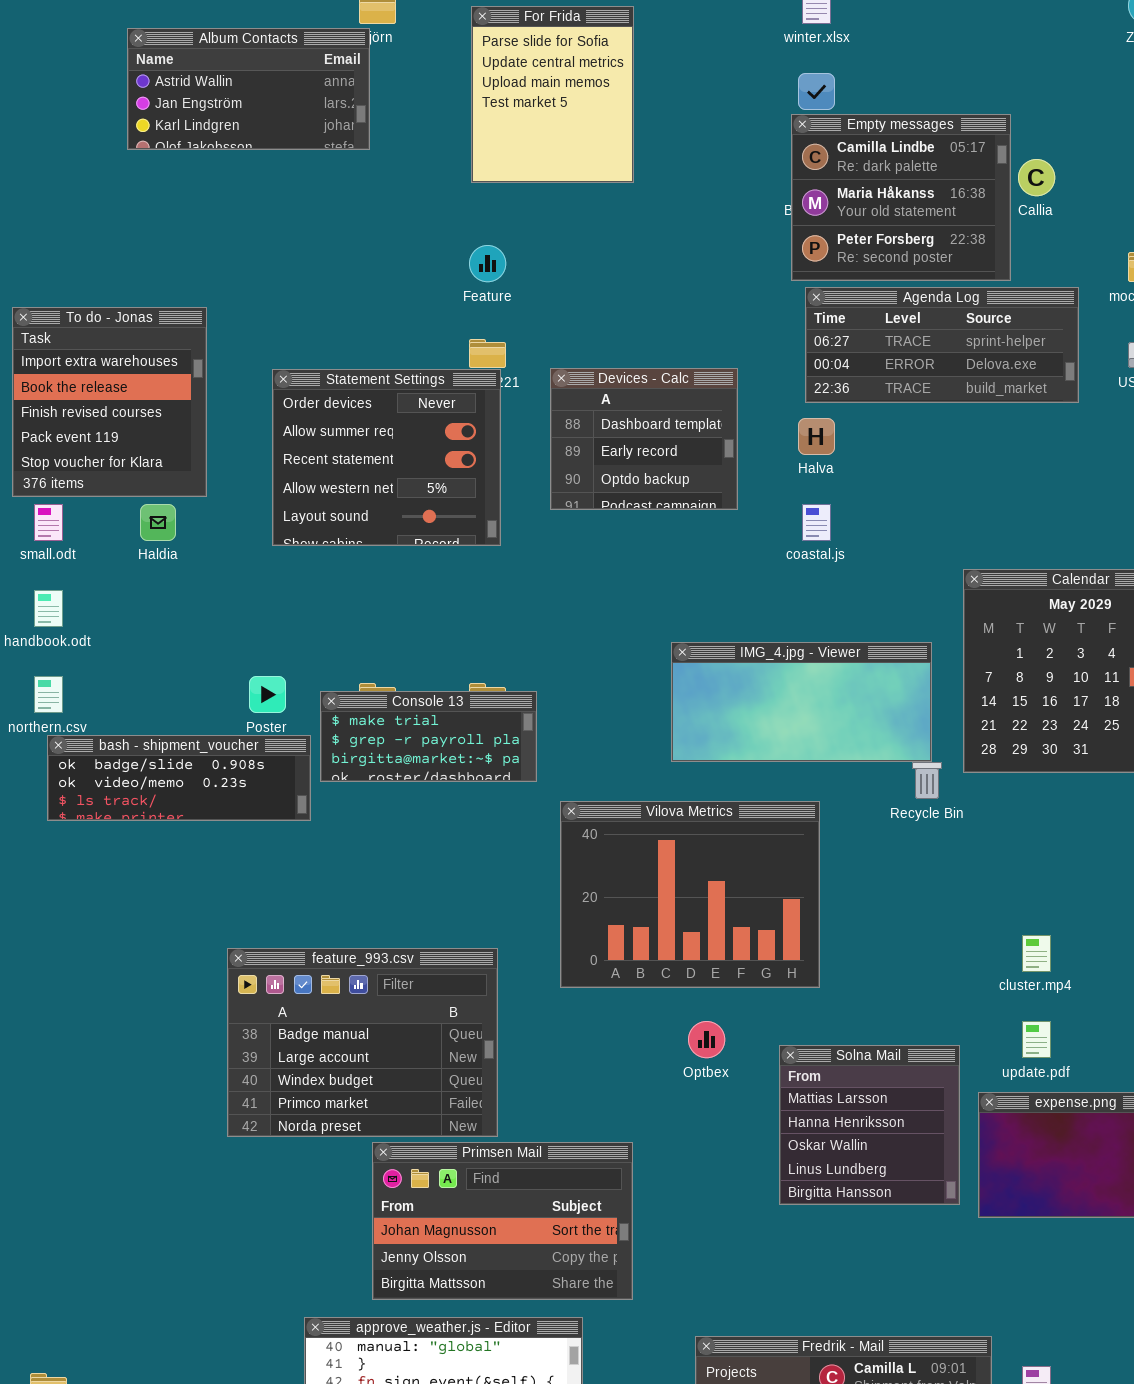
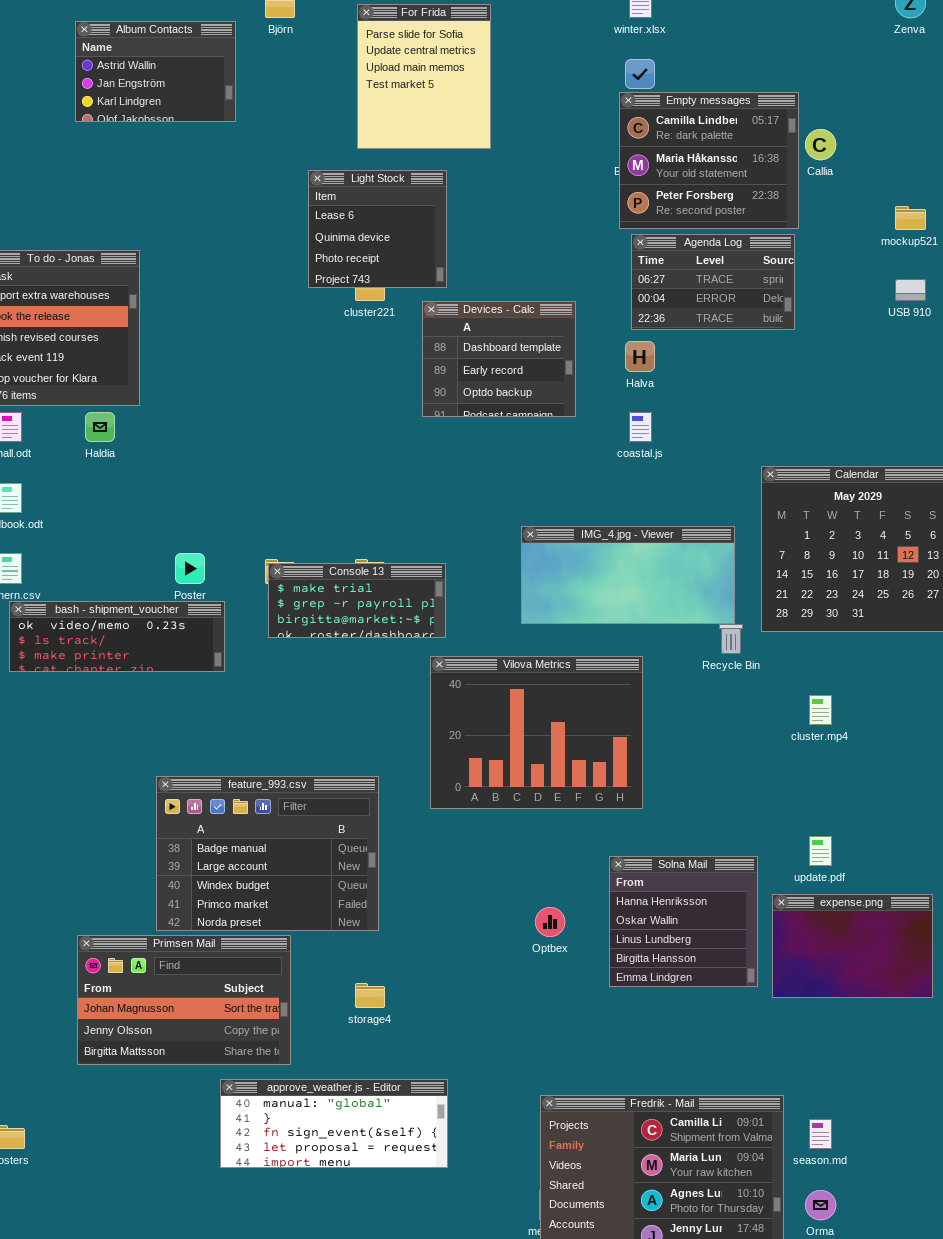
Album Contacts: [127,28,370,150] -> [75,21,236,122], resized
Light Stock: none -> [308,170,447,288], opened
Agenda Log: [805,287,1079,403] -> [631,234,795,330], resized
Statement Settings: [272,369,501,546] -> none, closed
Console 13: [320,691,537,782] -> [268,563,446,638], moved
bash - shipment_voucher: [47,735,311,821] -> [9,601,225,672], scrolled down 1 row
cluster.mp4: [1022,935,1051,972] -> [809,695,832,725], moved
Optbex: [688,1021,725,1058] -> [535,907,565,937], moved
Solna Mail: [779,1045,960,1205] -> [609,856,758,987], scrolled down 1 row
Primsen Mail: [372,1142,633,1300] -> [77,935,291,1065], moved

